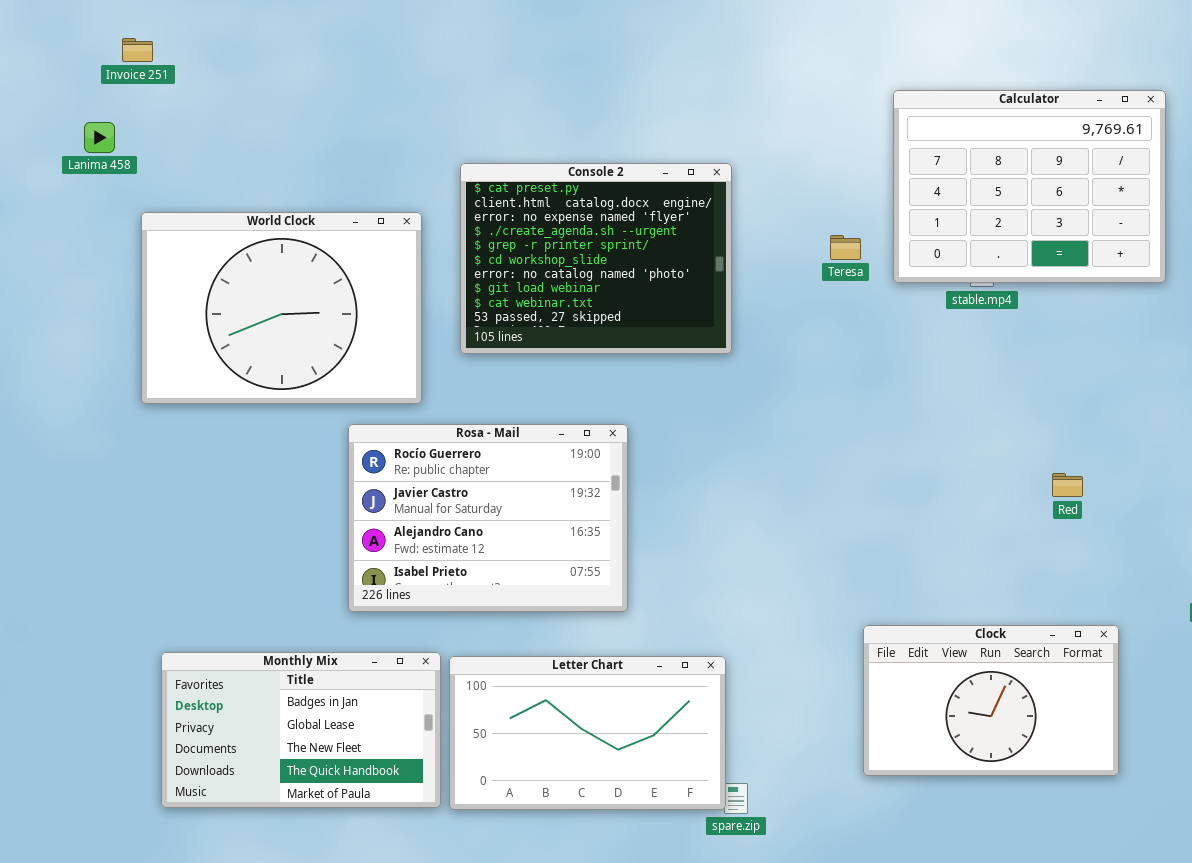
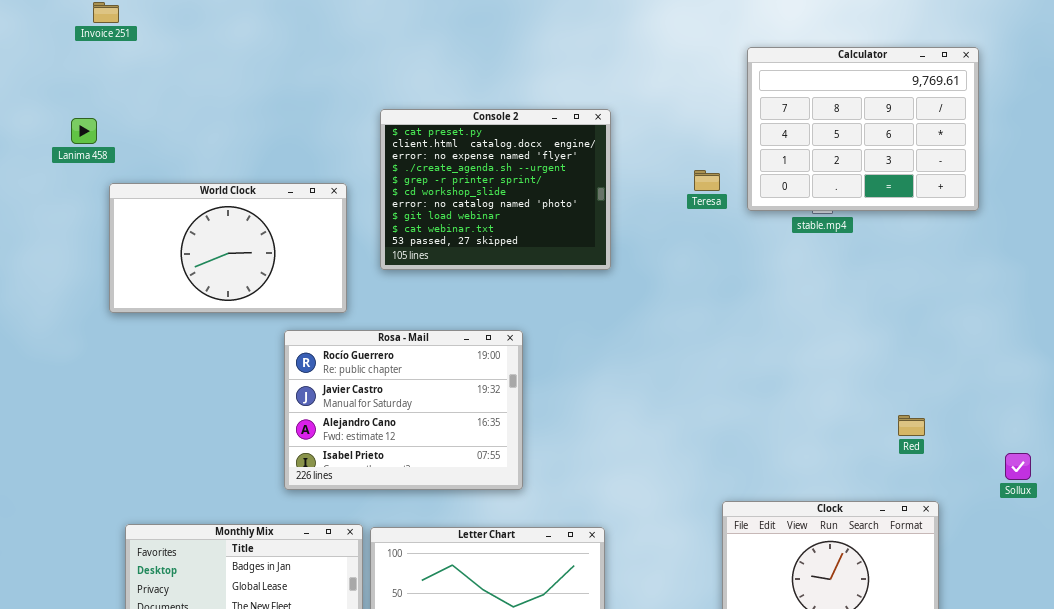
Lanima 458: [84,122,115,153] -> [71,118,97,144], moved
World Clock: [141,212,422,404] -> [109,183,347,313], resized
Red: [1052,473,1083,497] -> [898,415,925,436], moved

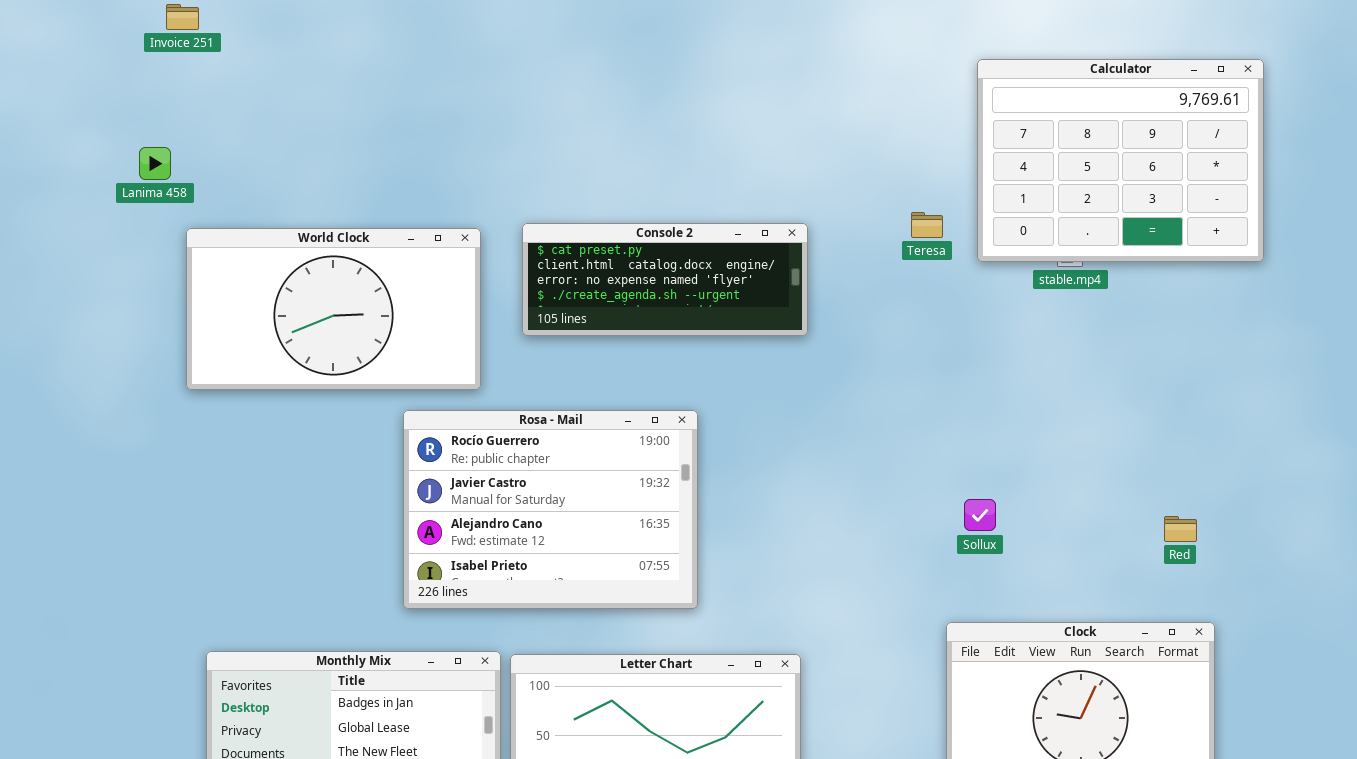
Console 2: [380,109,611,270] -> [522,223,808,336], resized
Sollux: [1005,453,1031,480] -> [964,499,996,531], moved

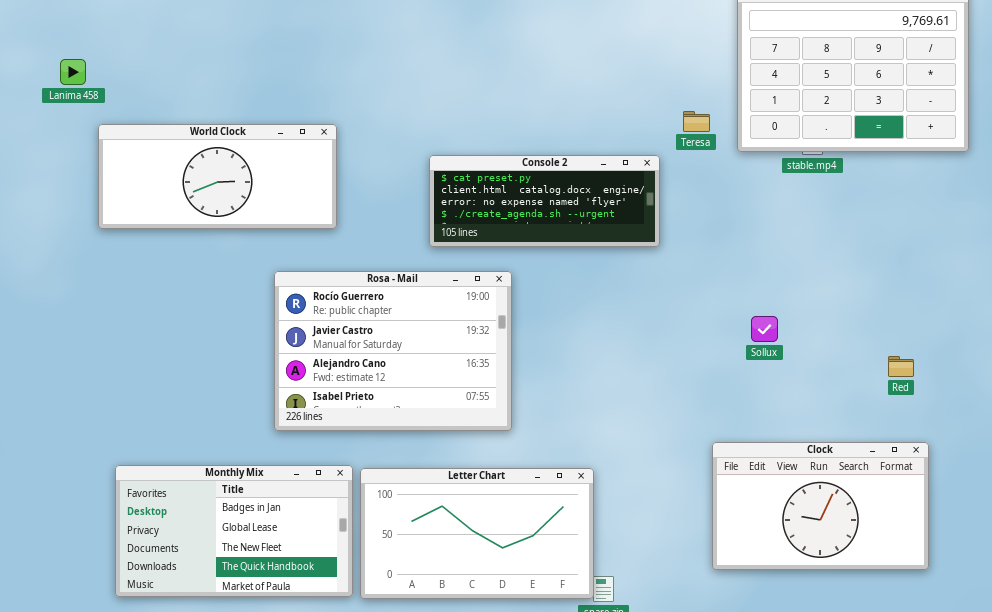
Console 2: [522,223,808,336] -> [429,155,660,247], moved
World Clock: [186,228,481,390] -> [98,124,337,229], resized
Sollux: [964,499,996,531] -> [751,316,778,342], moved

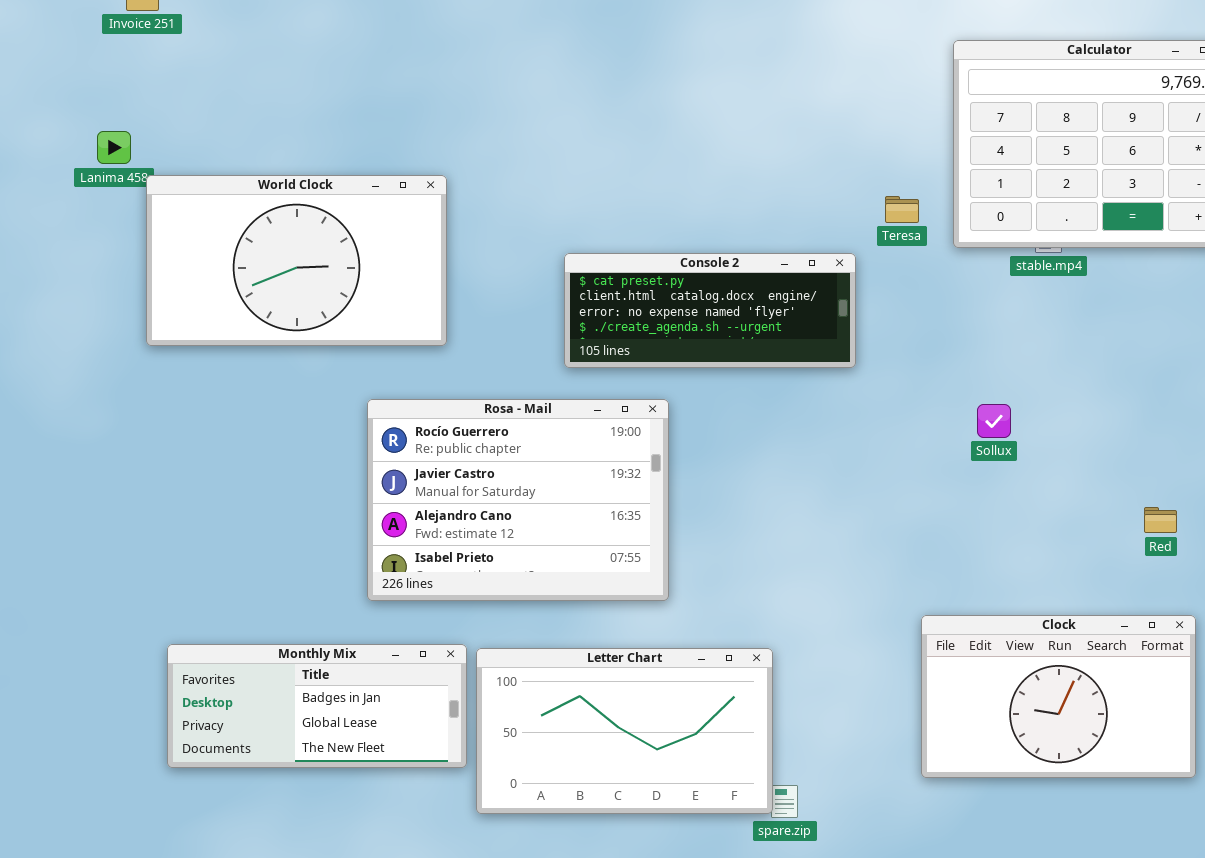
World Clock: [98,124,337,229] -> [146,175,447,346], resized
Sollux: [751,316,778,342] -> [977,404,1011,438], moved
Monthly Mix: [115,465,353,597] -> [167,644,467,768], resized

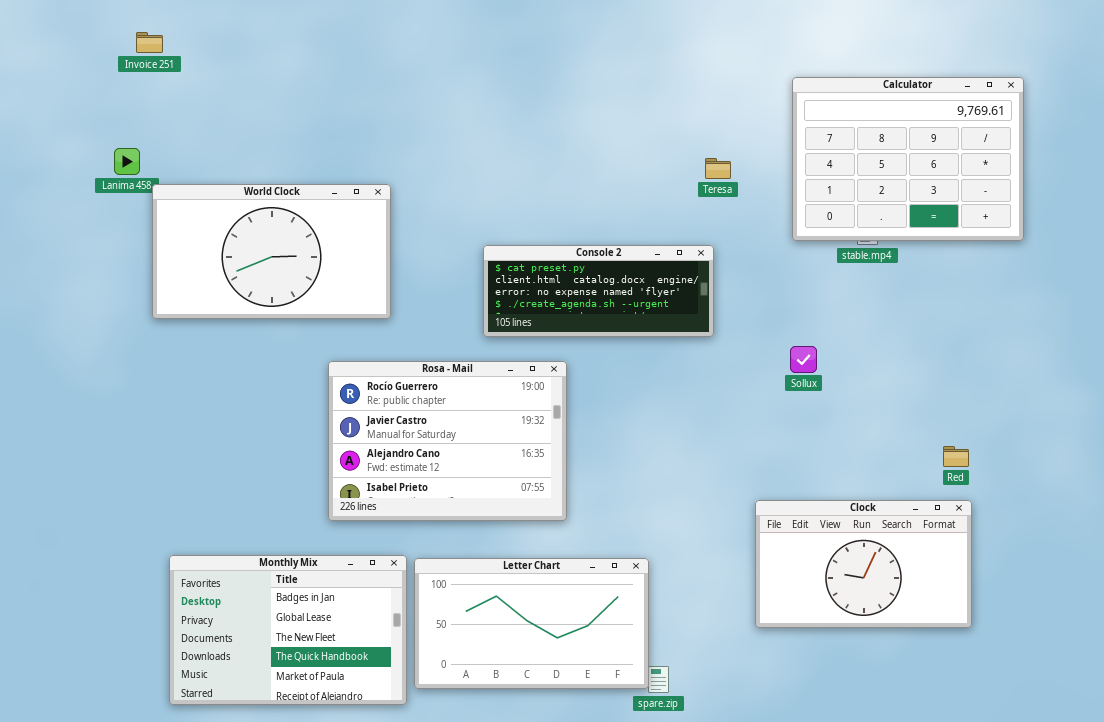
Teresa: [885,196,919,223] -> [705,158,731,179], moved
Sollux: [977,404,1011,438] -> [790,346,817,373], moved
Clock: [921,615,1196,778] -> [755,500,972,628], moved
Monthly Mix: [167,644,467,768] -> [169,555,407,705], resized

